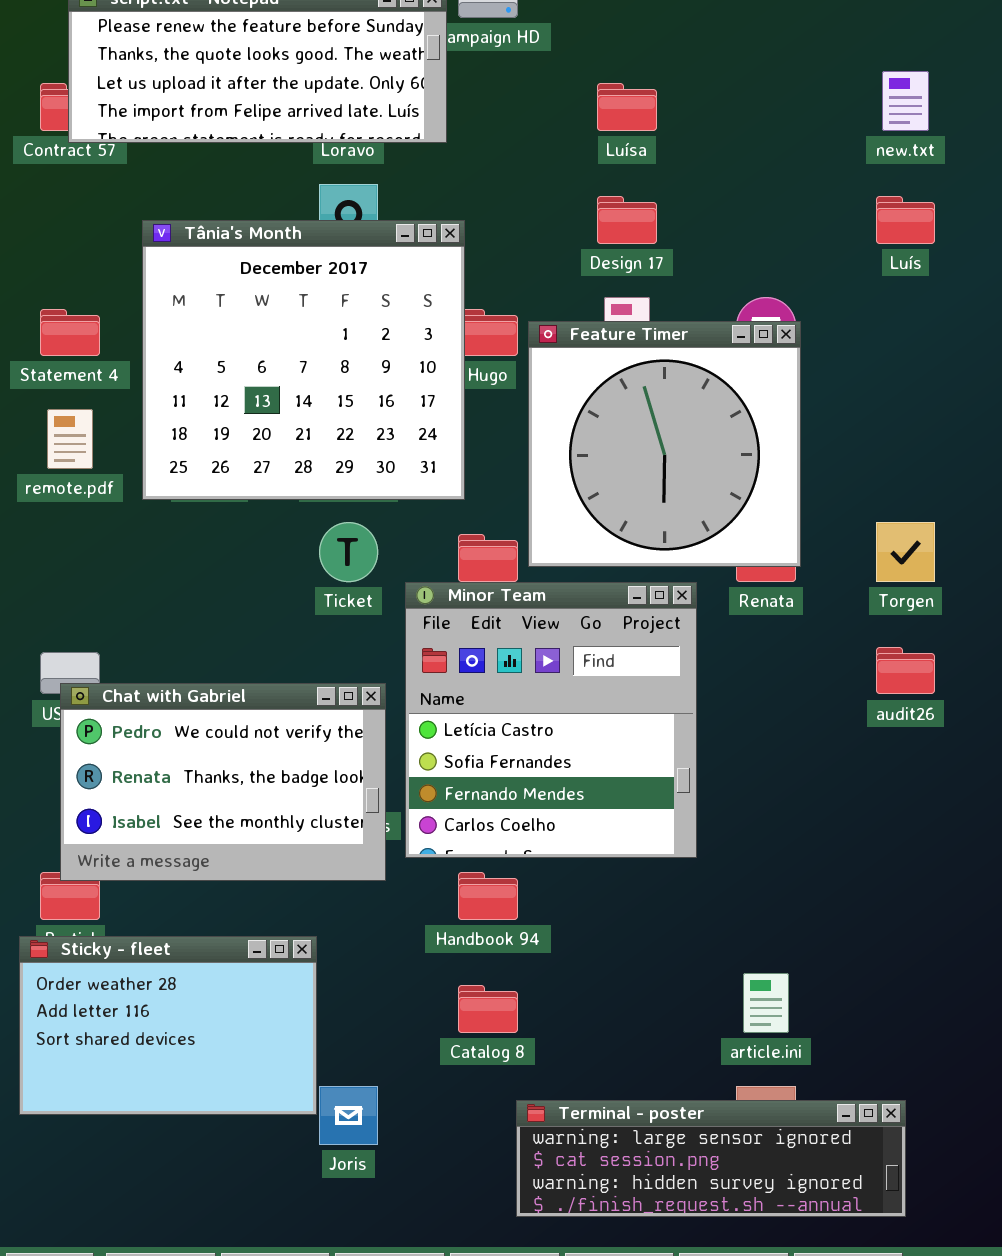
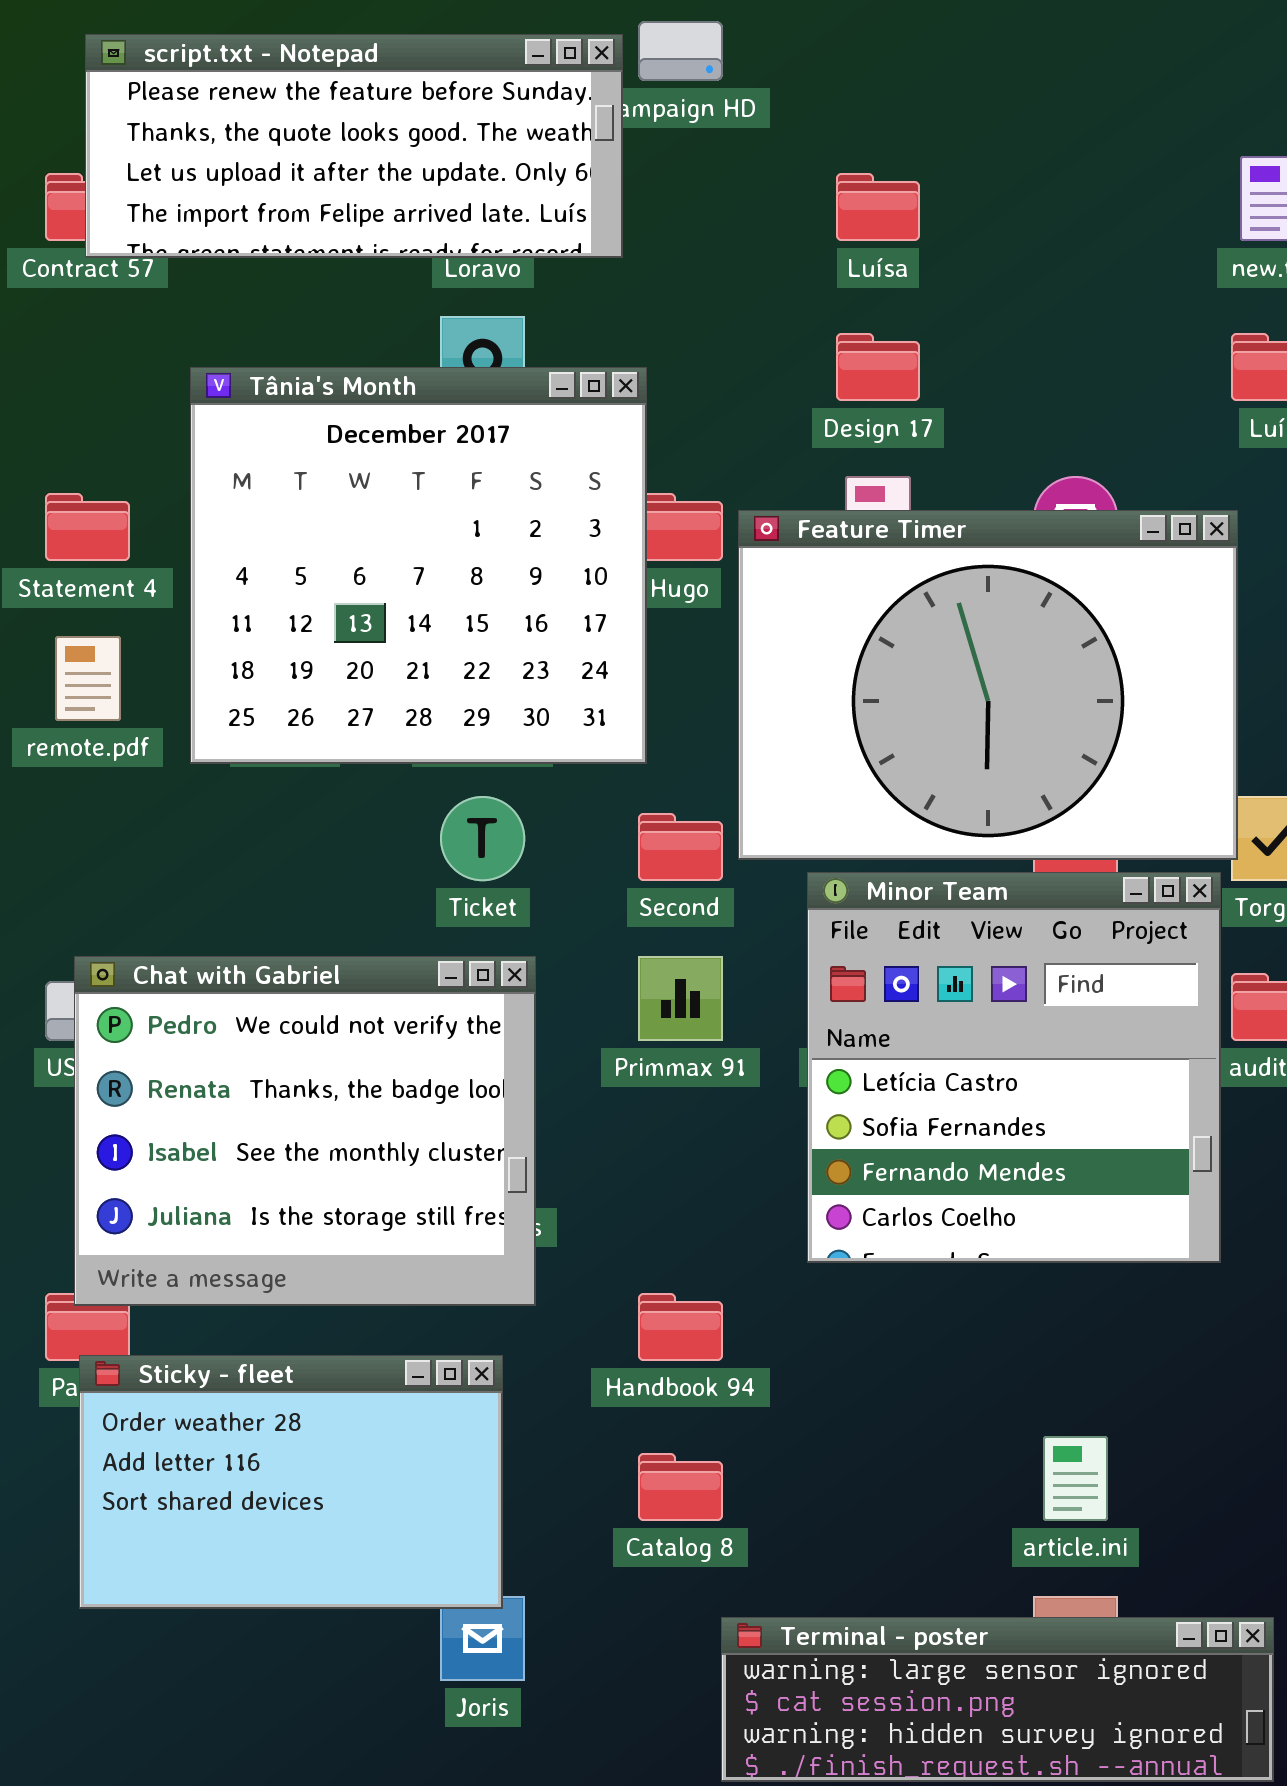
Feature Timer: [528,321,801,567] -> [738,510,1238,860], resized
Minor Team: [405,582,697,858] -> [807,872,1221,1263], moved
Chat with Gabriel: [60,683,386,881] -> [74,956,536,1306], resized
Sticky - fleet: [19,936,317,1115] -> [79,1355,503,1609], moved

